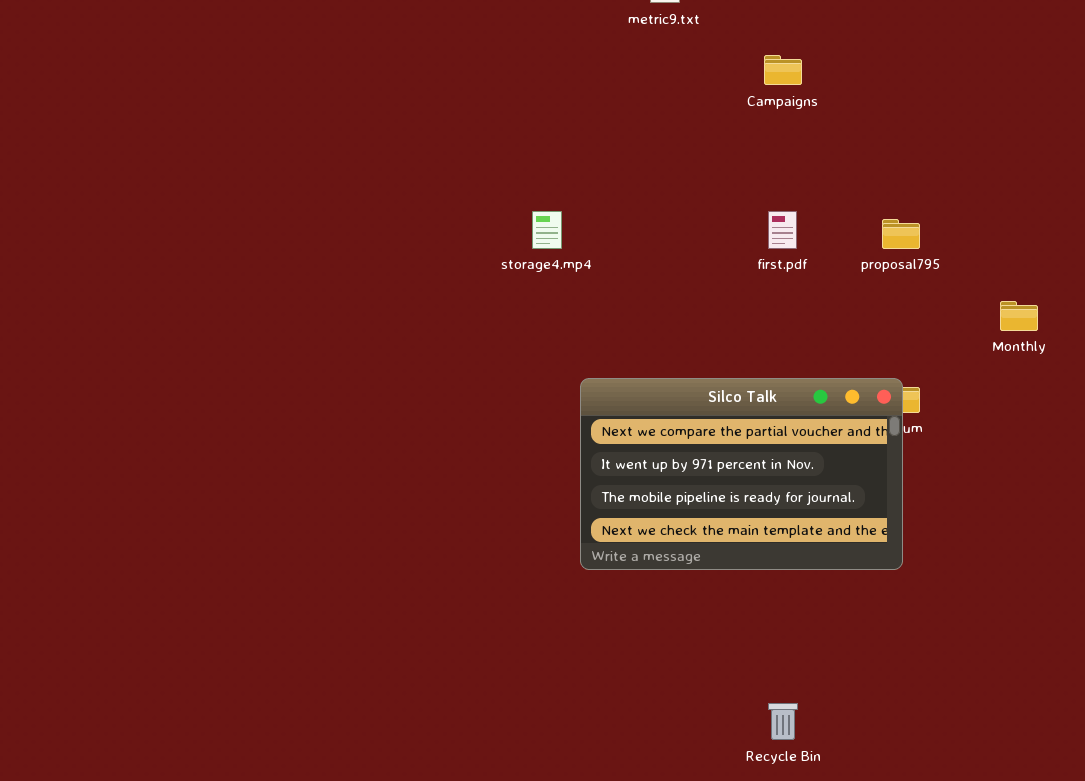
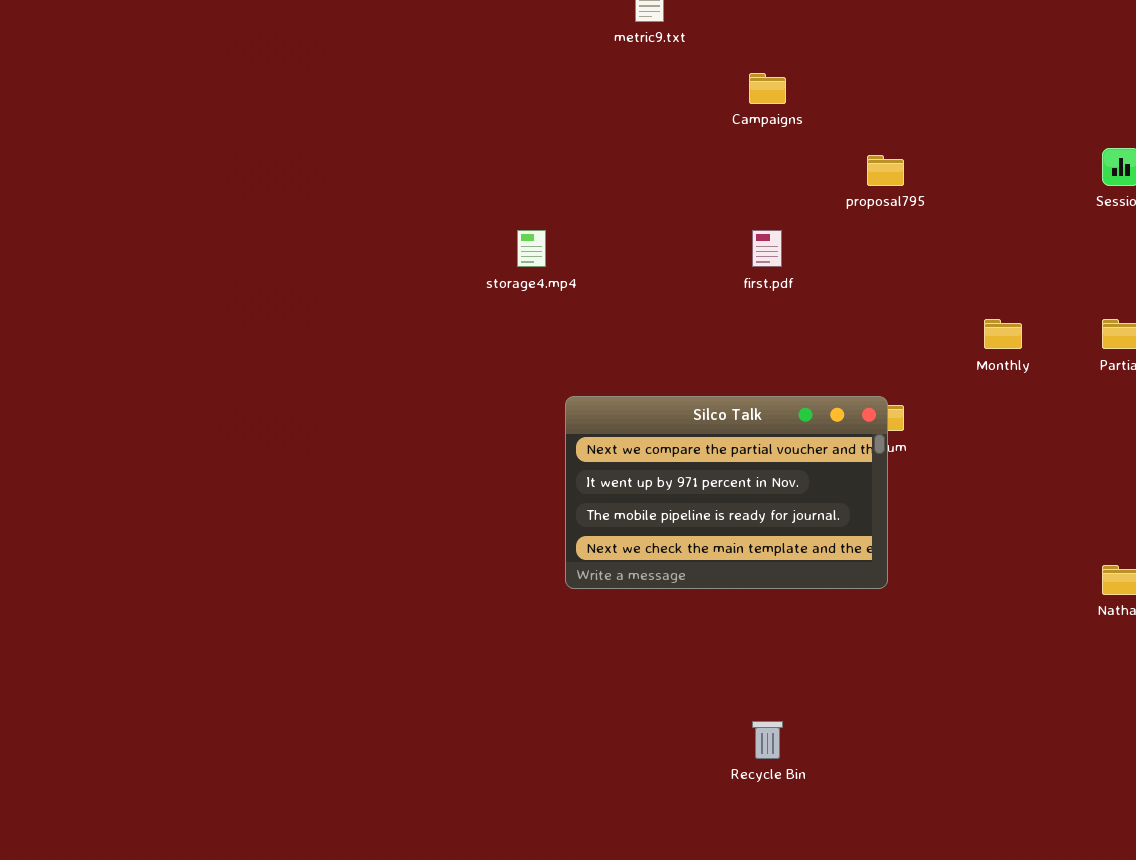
proposal795: [882,219,920,249] -> [867,155,904,186], moved

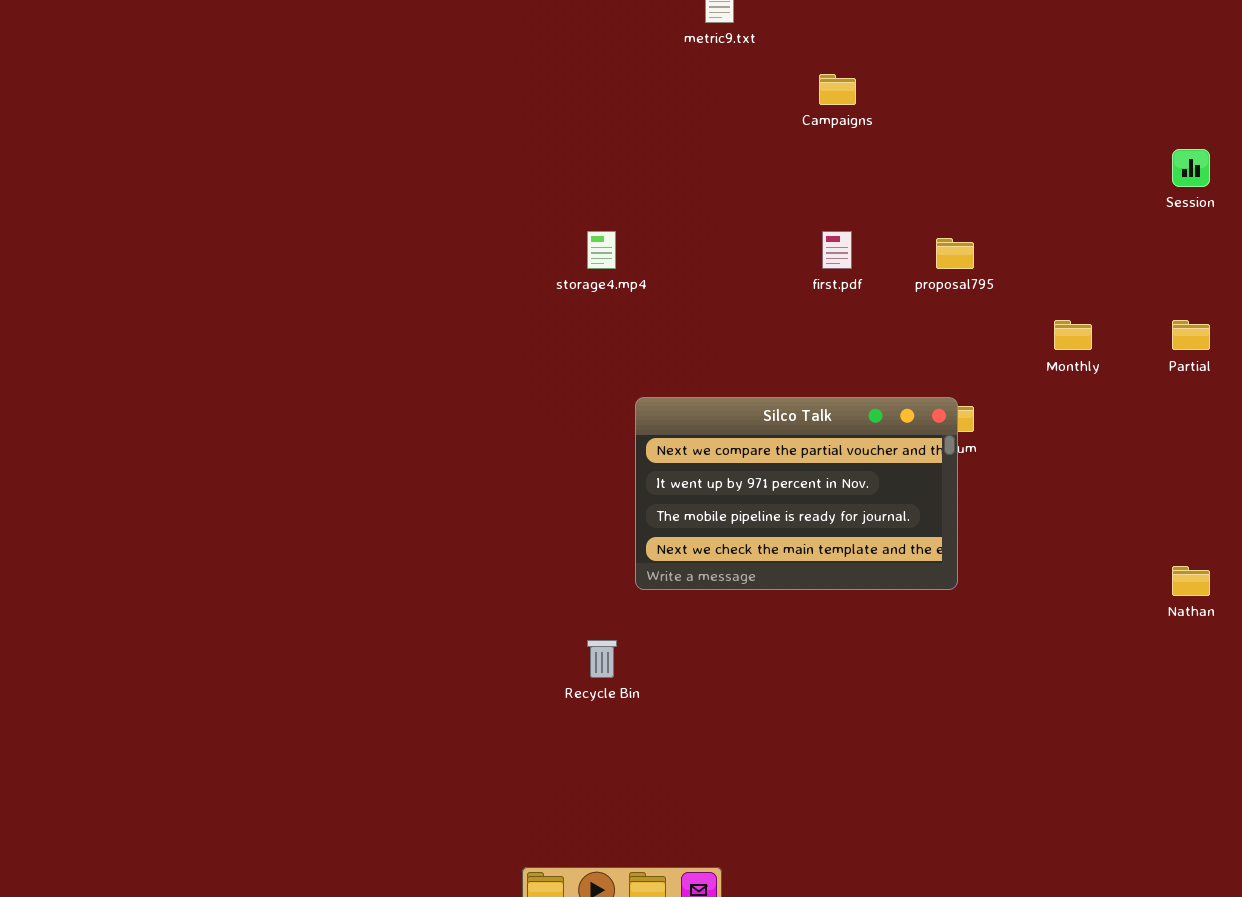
proposal795: [867,155,904,186] -> [936,238,974,269], moved
Recycle Bin: [752,721,783,759] -> [587,640,617,678], moved

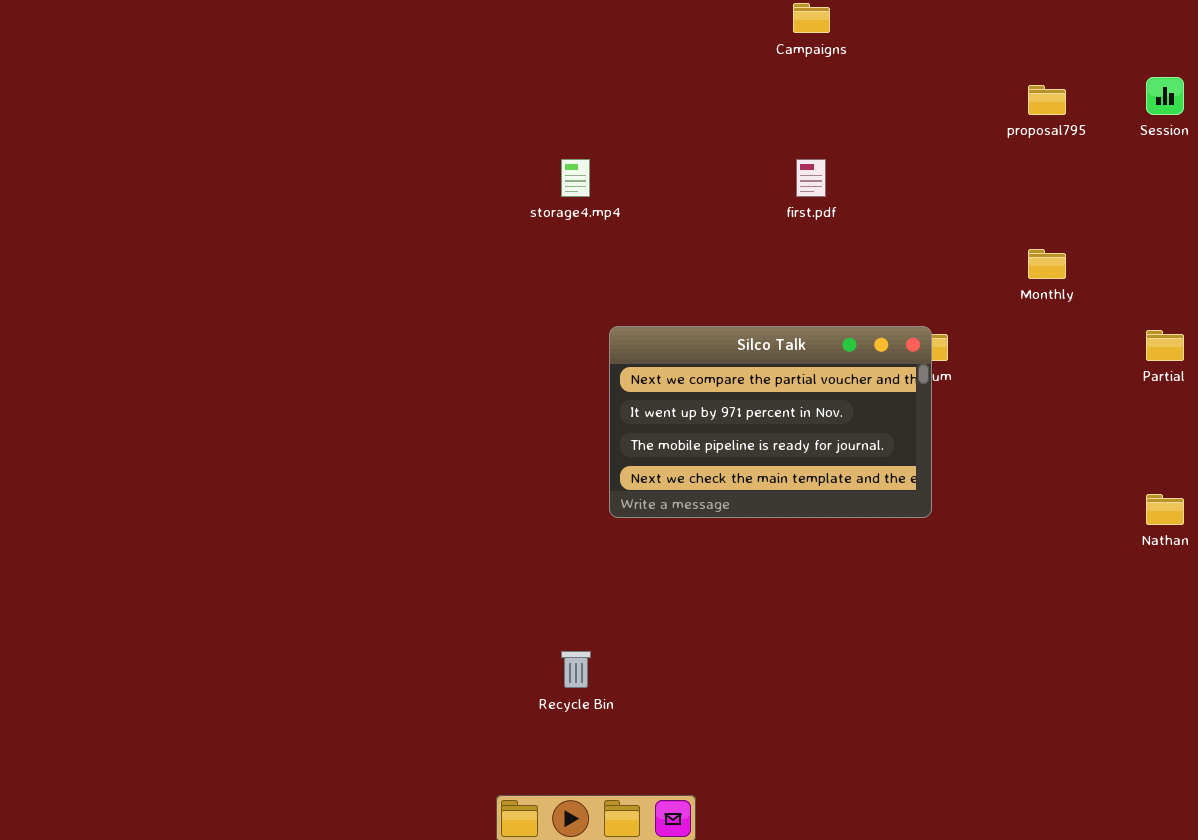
proposal795: [936,238,974,269] -> [1028,85,1066,115], moved
Partial: [1172,320,1210,350] -> [1146,330,1184,361], moved
Recycle Bin: [587,640,617,678] -> [561,651,591,688], moved

